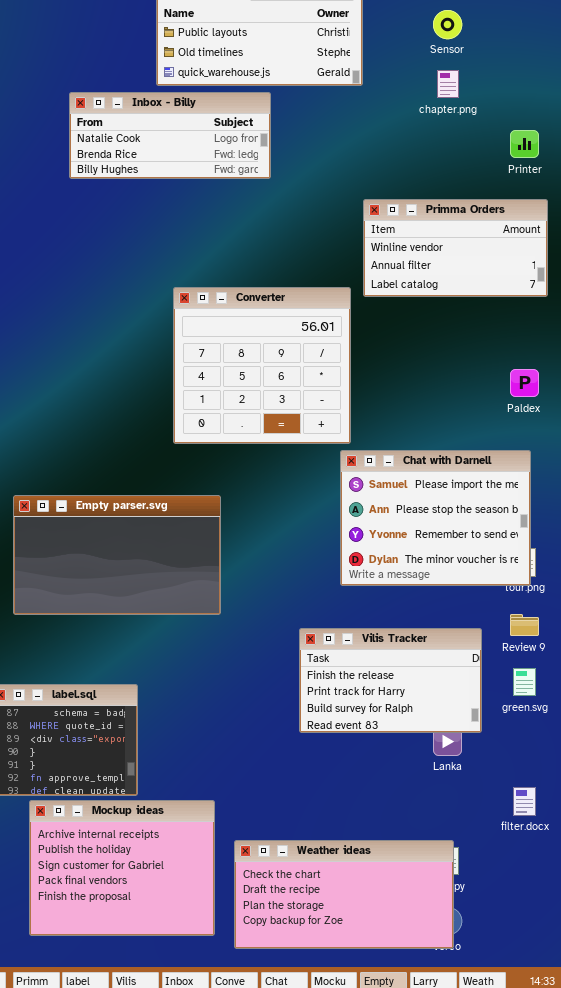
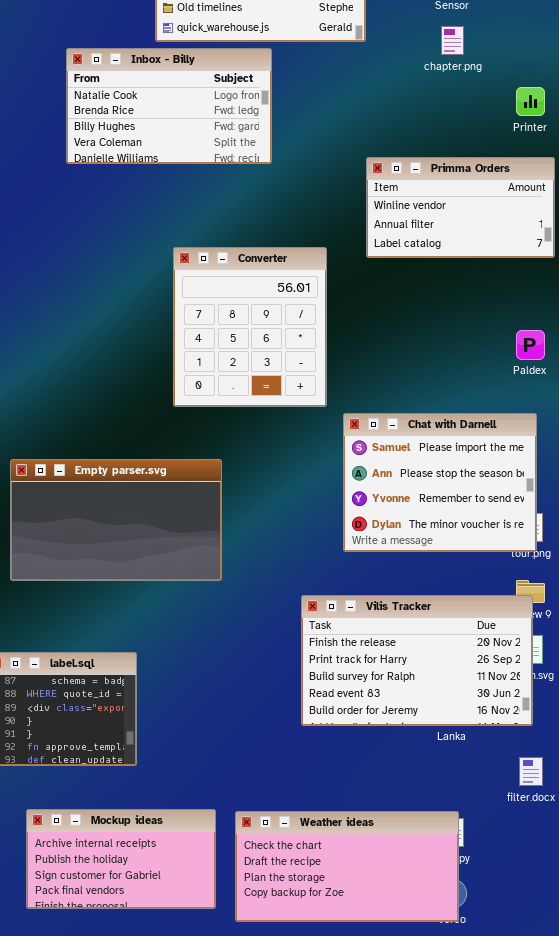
Inbox - Billy: [69,92,271,179] -> [66,48,272,164], resized
Converter: [173,287,351,444] -> [173,247,327,407], resized
Vilis Tracker: [299,628,482,733] -> [301,595,533,726], resized
Mockup ideas: [29,800,215,936] -> [26,809,216,909], resized

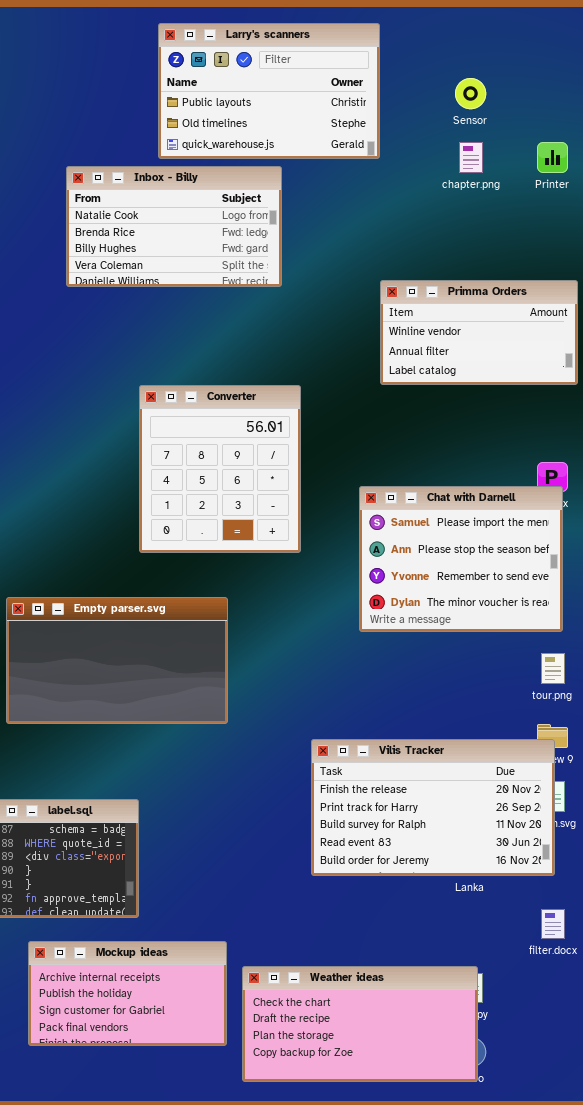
Printer: [516,87,545,116] -> [537,142,568,173], moved
Converter: [173,247,327,407] -> [139,385,301,553], moved
Chat with Darnell: [343,413,537,552] -> [359,486,563,632], moved
Mockup ideas: [26,809,216,909] -> [28,941,227,1046], moved

